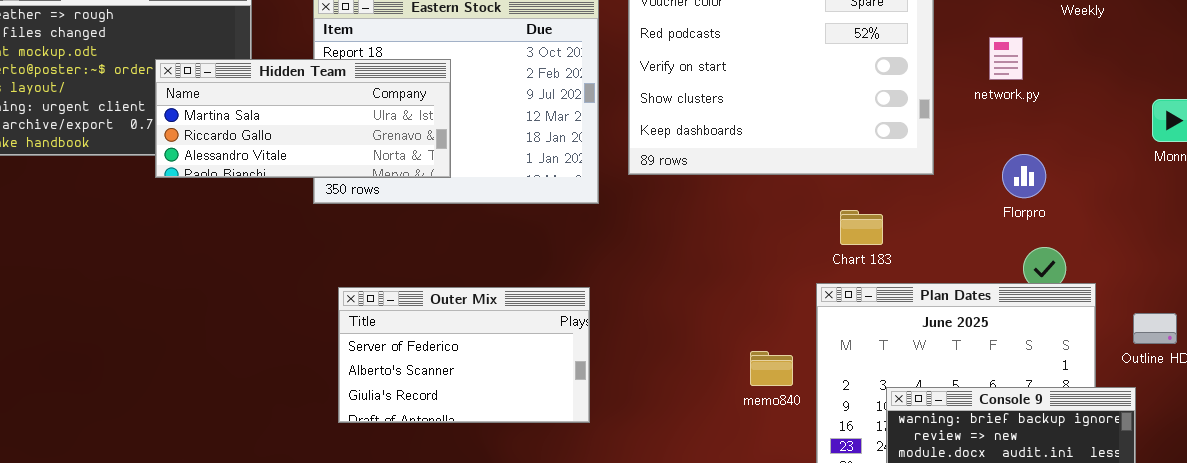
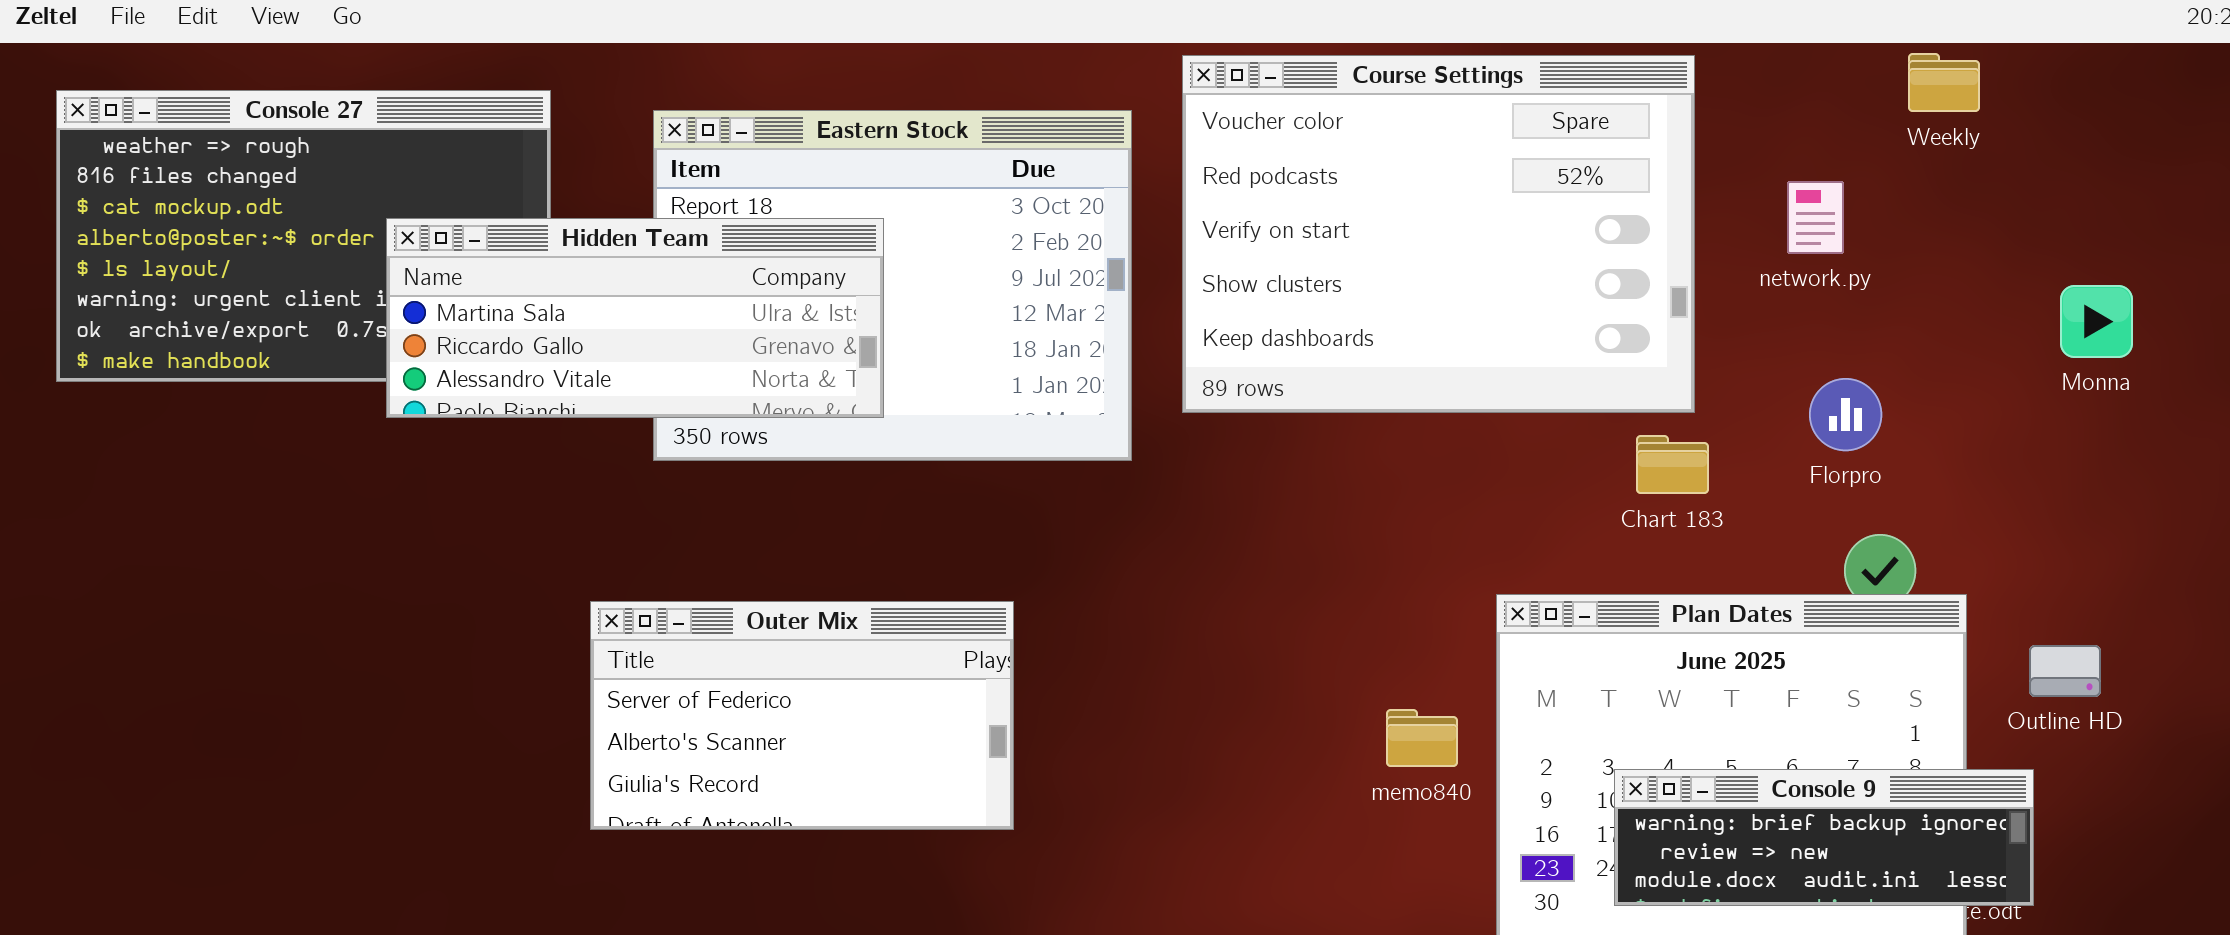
Chart 183: [840,210,883,245] -> [1636,435,1709,494], moved
Outer Mix: [338,287,590,423] -> [590,601,1014,830], moved

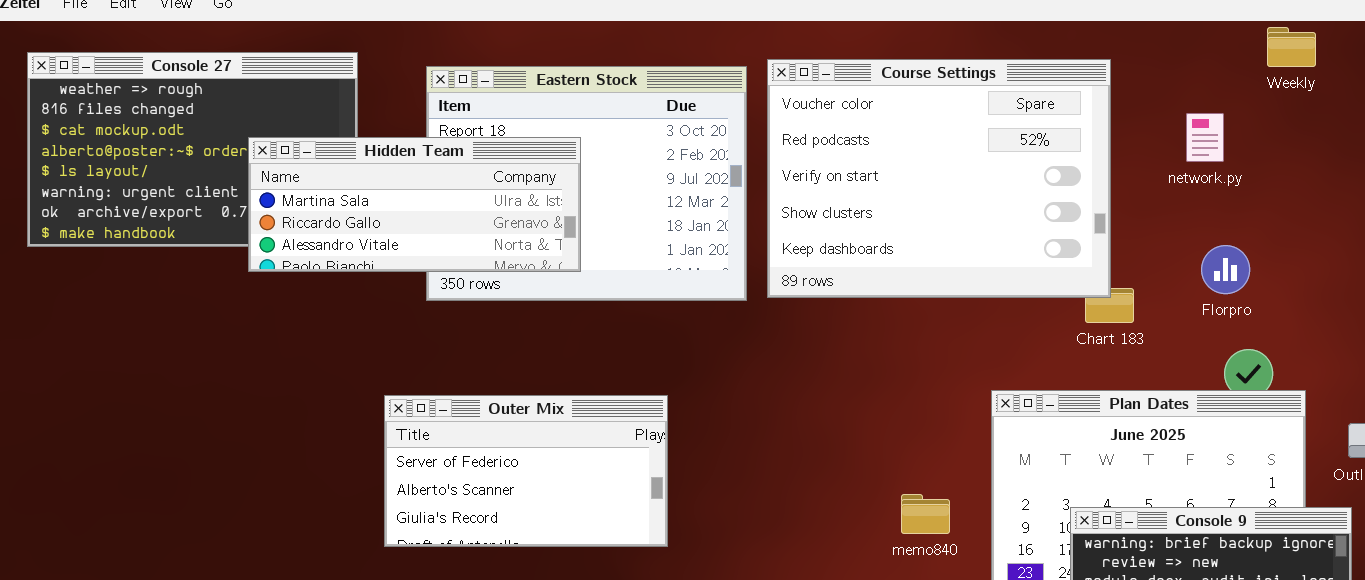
Course Settings: [1182,55,1695,413] -> [767,59,1111,298], moved
memo840: [1386,709,1458,767] -> [901,494,950,534], moved

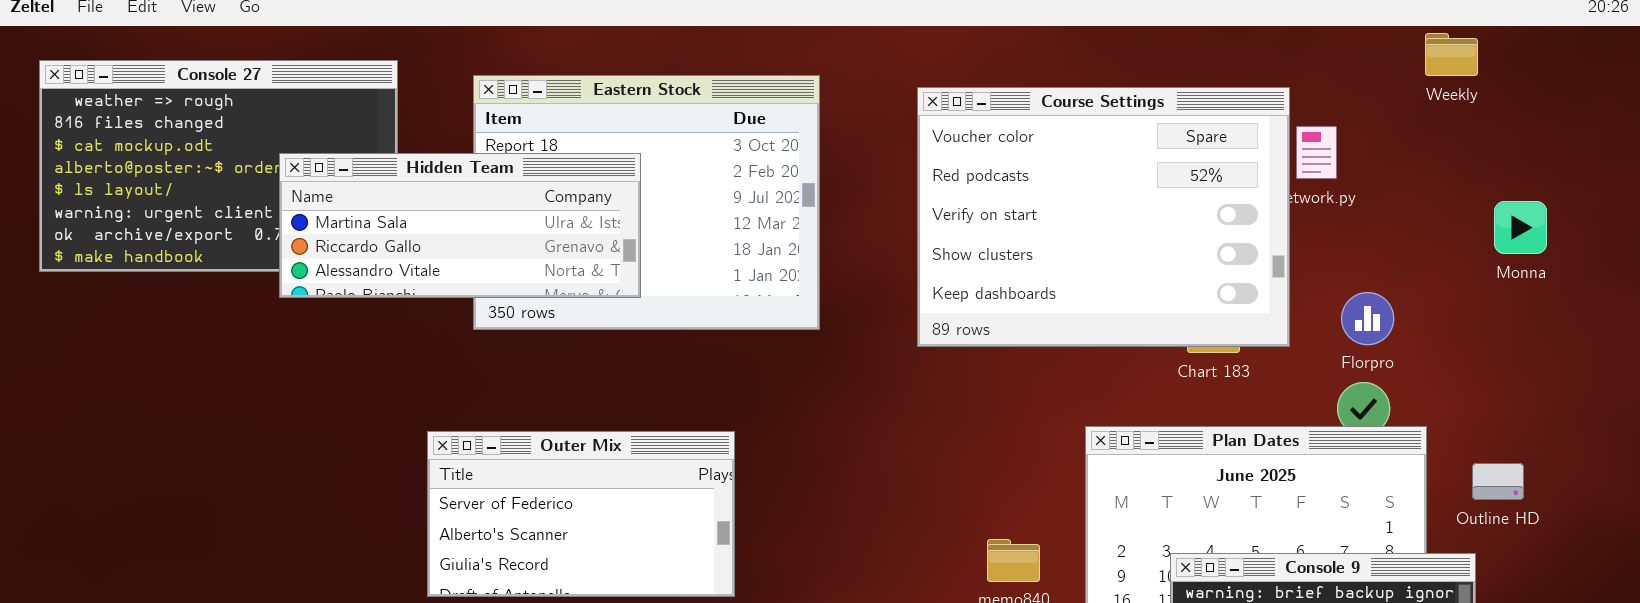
Weekly: [1267,27,1316,67] -> [1425,33,1478,76], moved
Course Settings: [767,59,1111,298] -> [917,87,1290,347], moved
Florpro: [1201,245,1250,294] -> [1341,292,1394,345], moved

